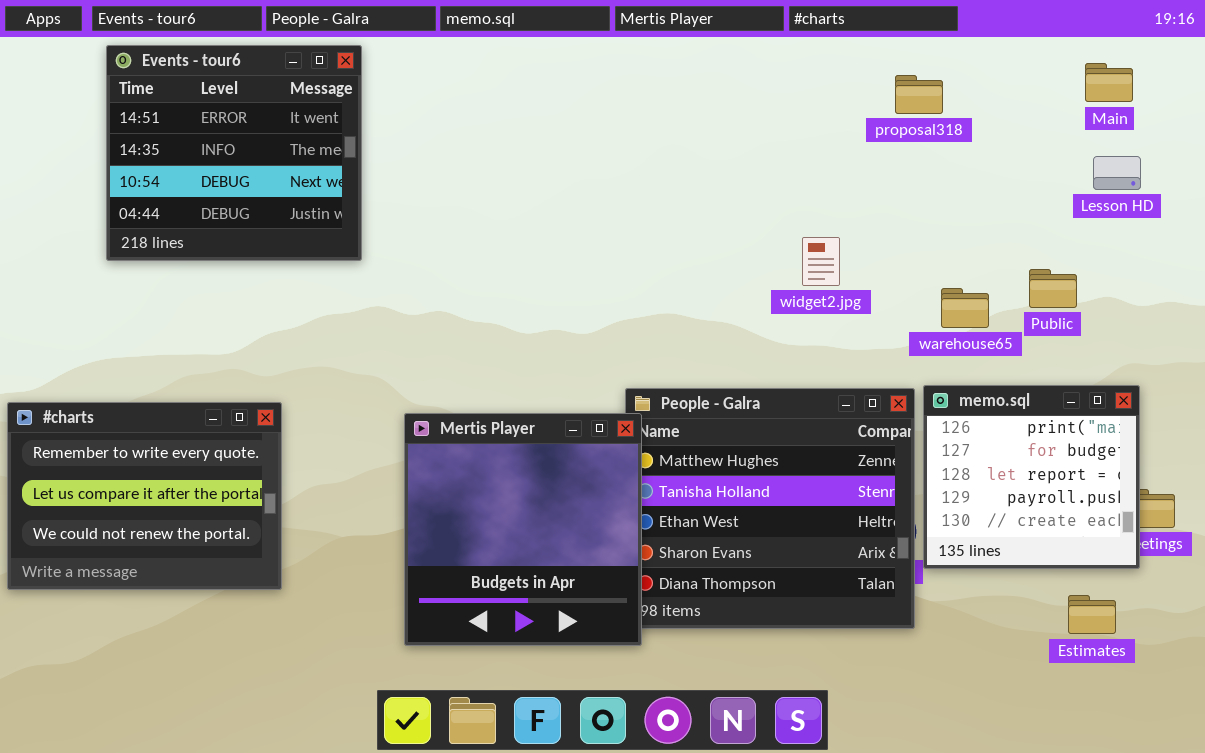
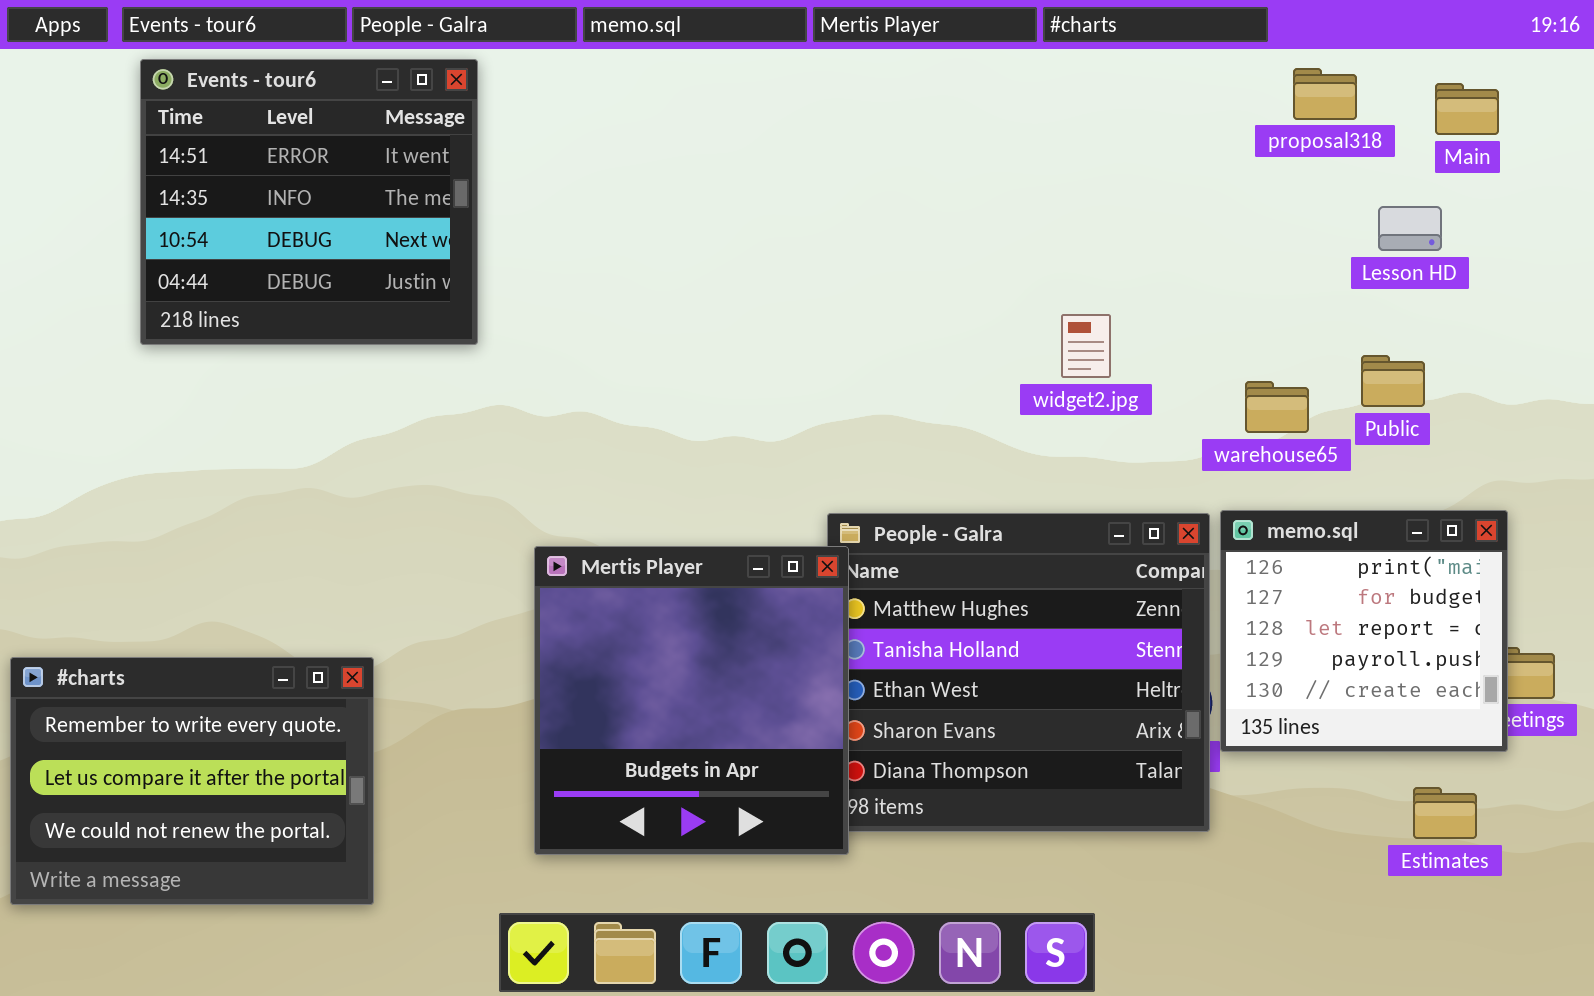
proposal318: [895,75,943,114] -> [1293,68,1357,120], moved
Lesson HD: [1093,156,1141,190] -> [1378,206,1442,251], moved
#charts: [7,402,282,590] -> [10,657,374,905], moved

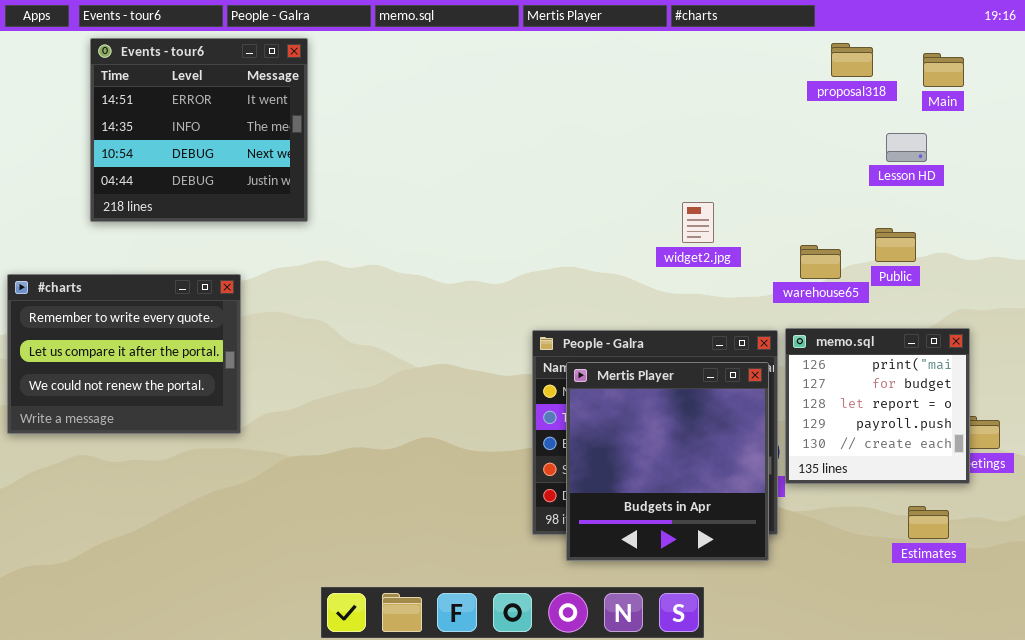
Mertis Player: [534,546,849,855] -> [566,362,769,561], moved
#charts: [10,657,374,905] -> [7,274,241,434], moved

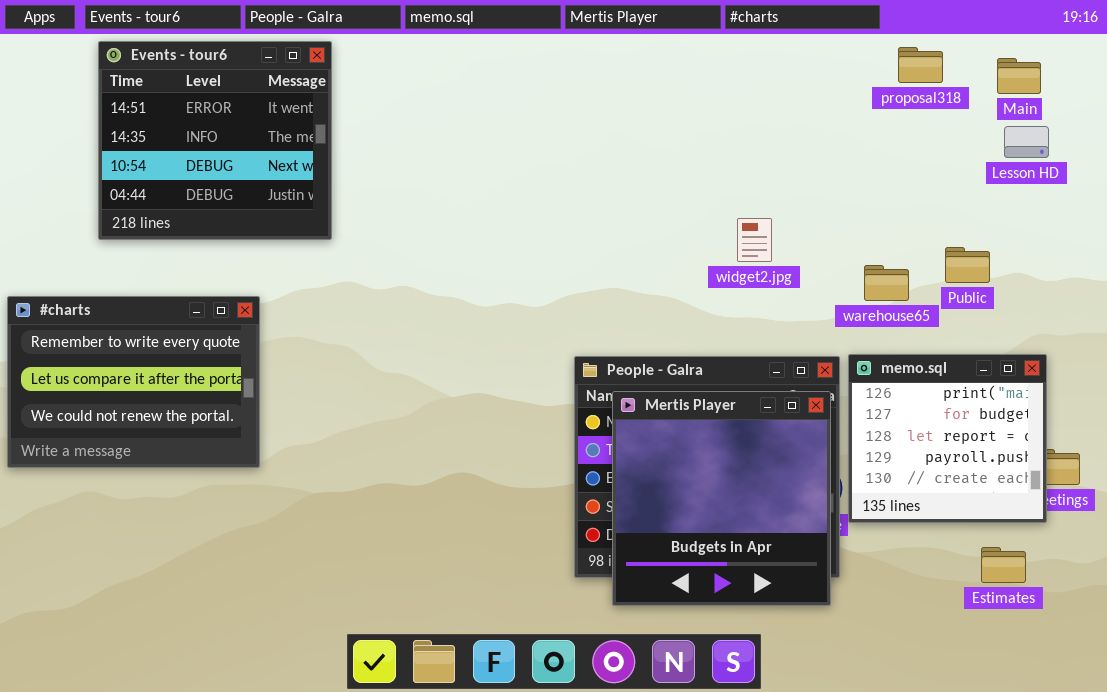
Lesson HD: [886,133,927,162] -> [1004,126,1049,158], moved

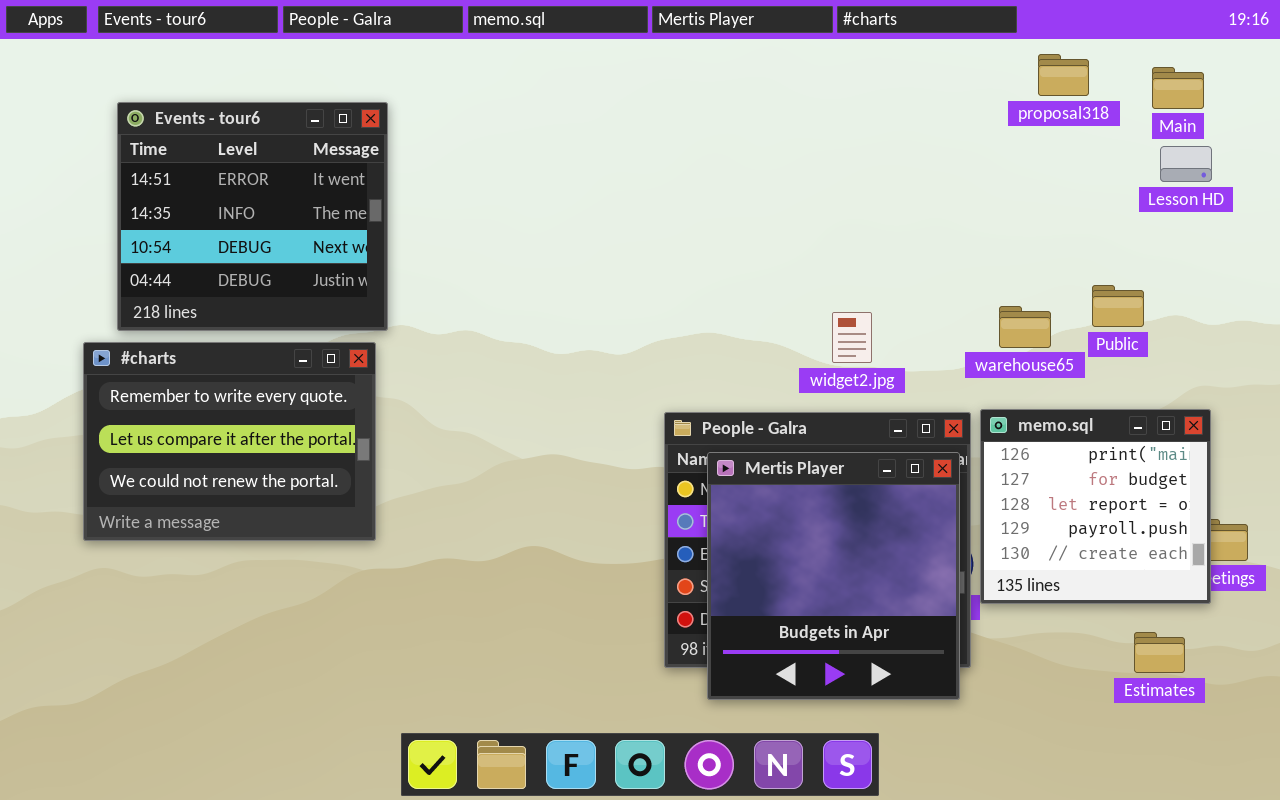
Events - tour6: [98,41,332,240] -> [117,102,388,331], moved
widget2.jpg: [737,218,772,262] -> [832,312,872,363], moved
#charts: [7,296,260,468] -> [83,342,376,541], moved

